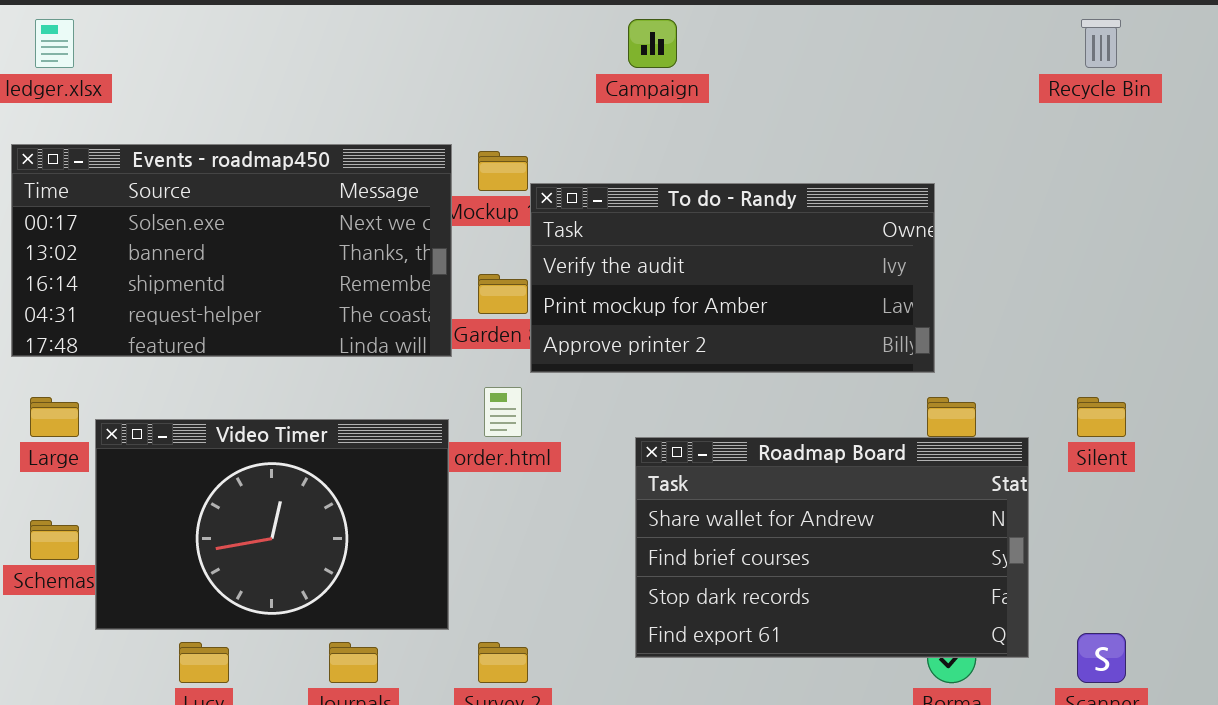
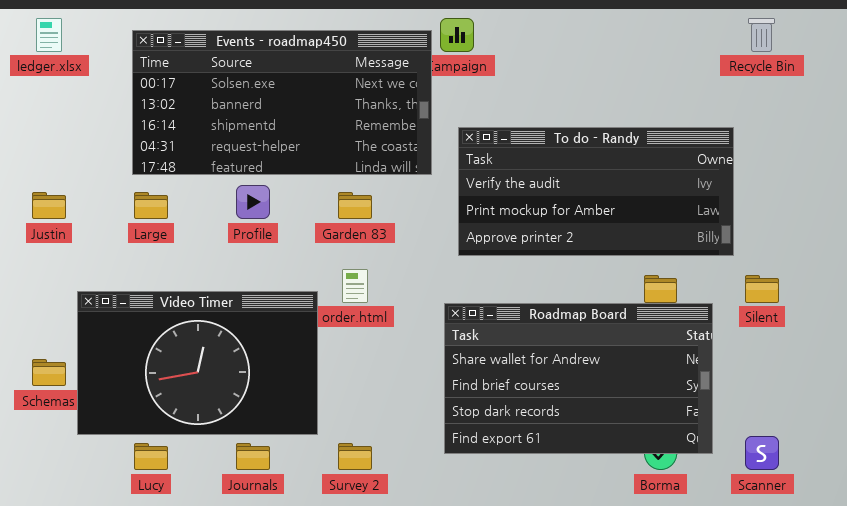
Events - roadmap450: [11,144,452,357] -> [132,30,432,175], moved
To do - Randy: [530,183,935,373] -> [458,127,734,256], moved
Large: [30,397,79,437] -> [134,192,168,219], moved

